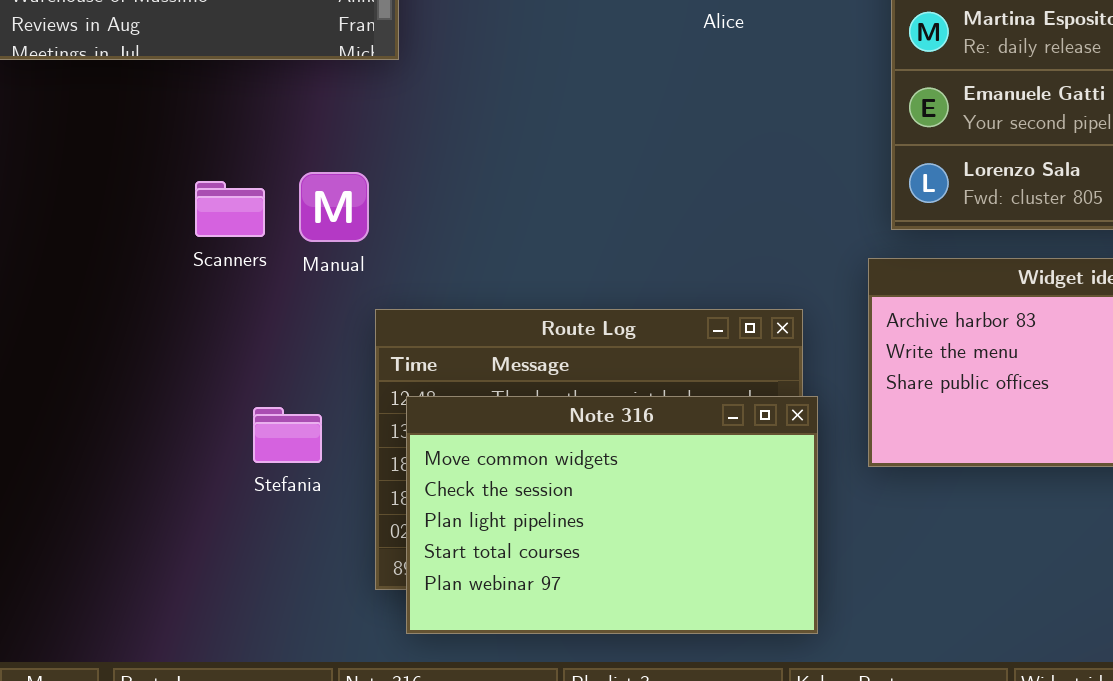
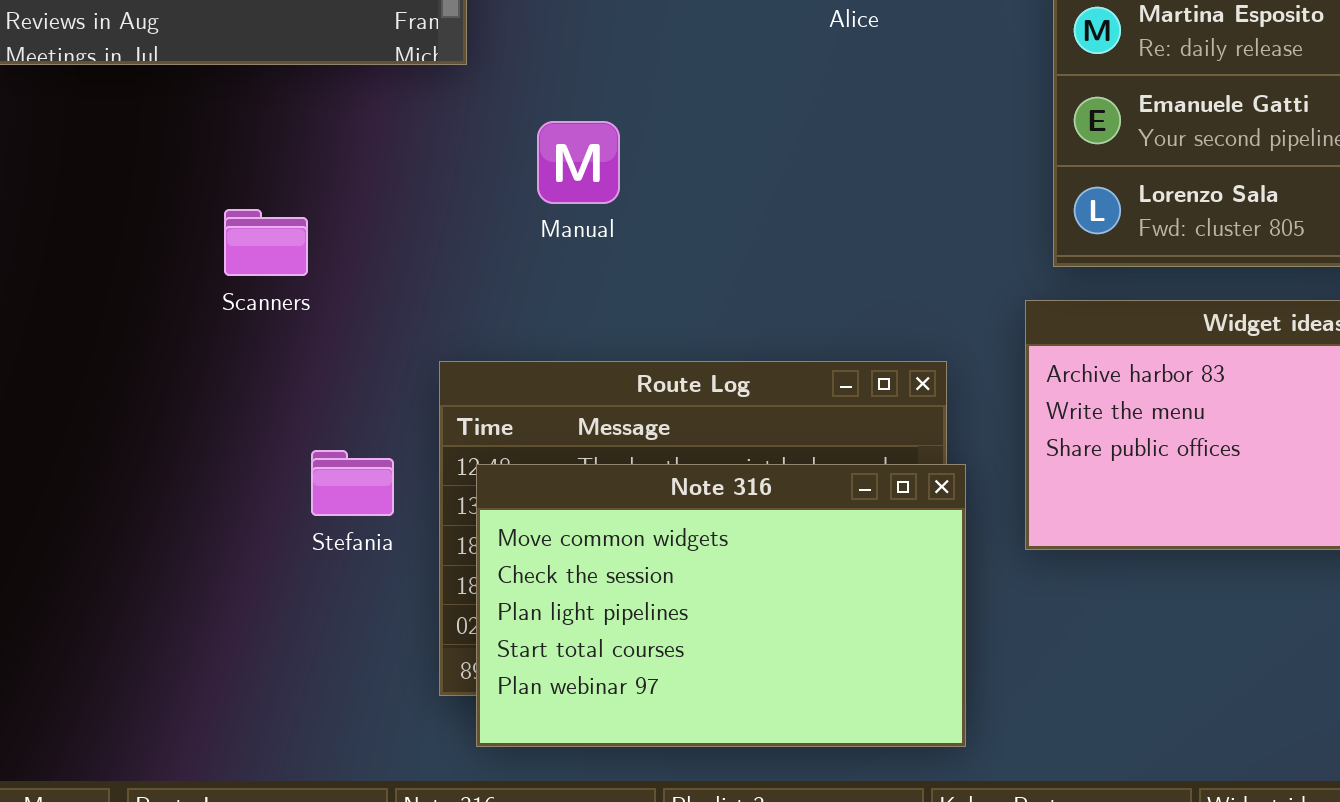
Manual: [299,172,369,242] -> [537,121,620,204], moved
Stefania: [253,407,322,463] -> [311,450,394,516], moved

